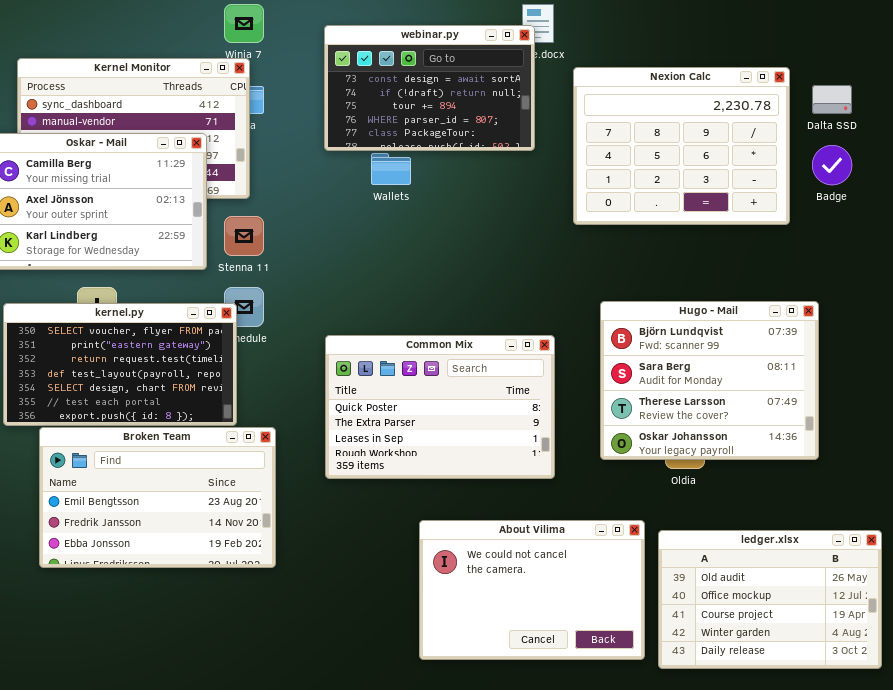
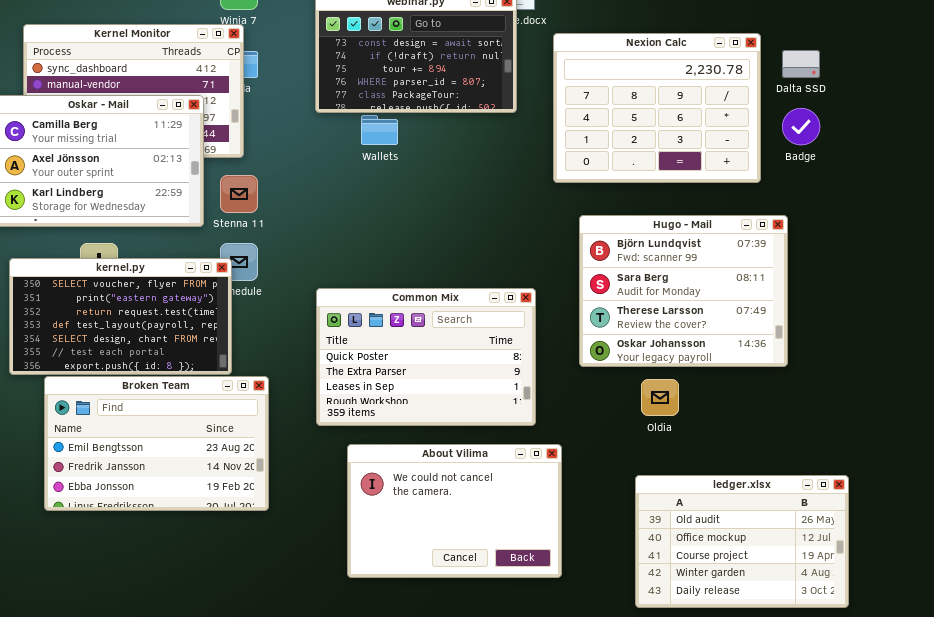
Hugo - Mail: [600,301,819,460] -> [579,215,788,367], moved
About Vilima: [419,520,645,660] -> [347,444,562,578], moved

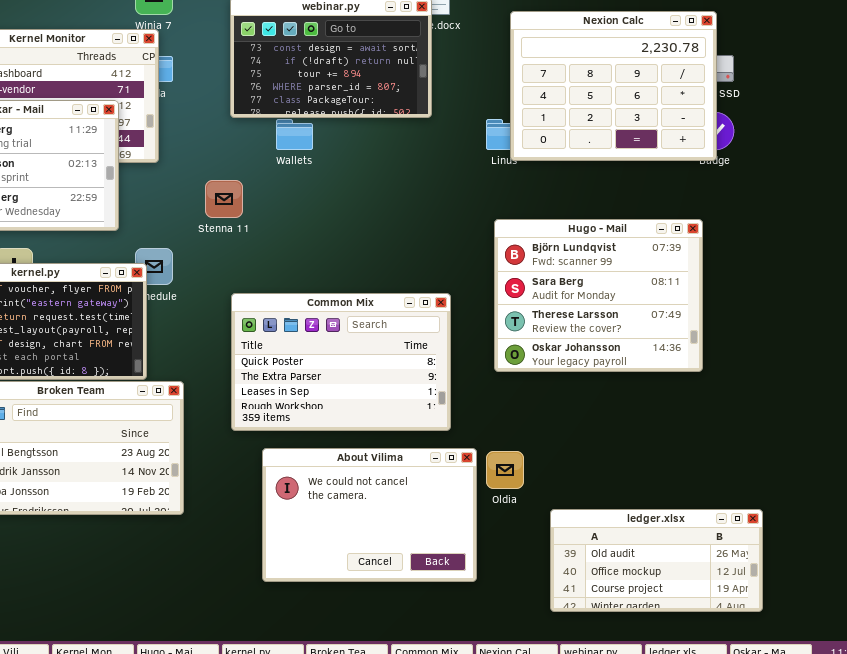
Nexion Calc: [553,33,761,183] -> [510,11,717,161], moved
Stenna 11: [220,175,258,213] -> [205,180,243,218], moved
Oldia: [641,379,679,416] -> [486,451,524,489], moved
ledger.xlsx: [635,475,849,608] -> [550,509,763,612], resized

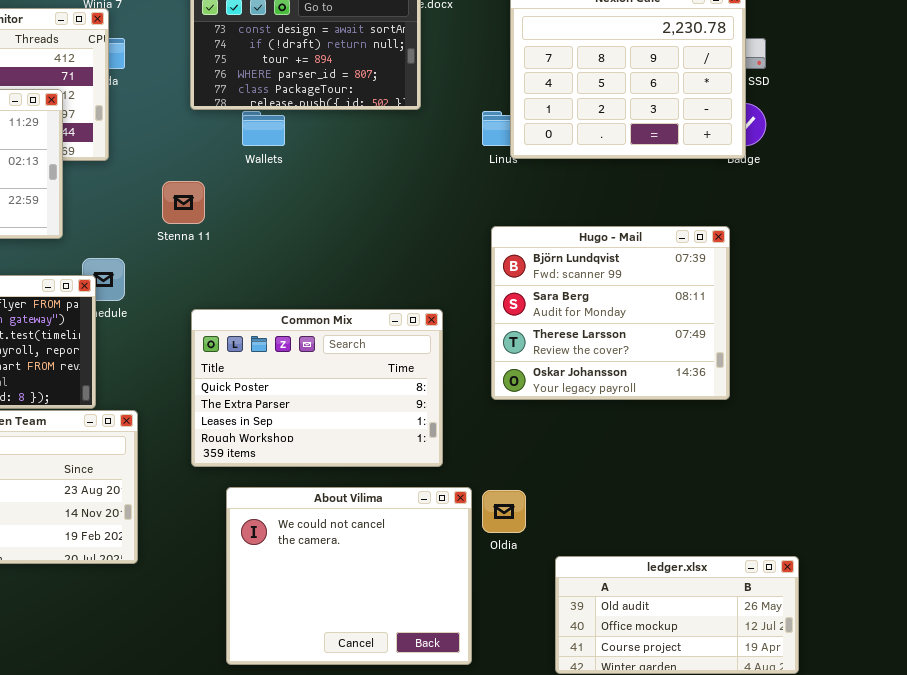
About Vilima: [262,448,477,582] -> [226,487,472,665], resized

